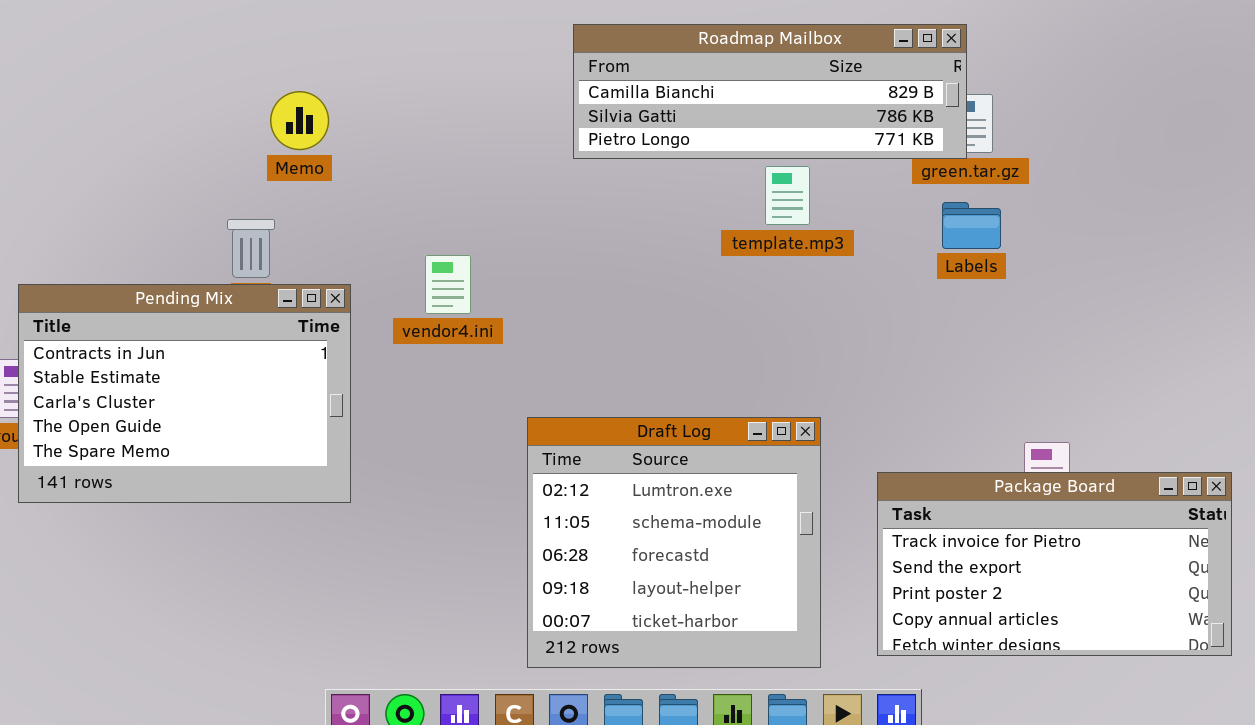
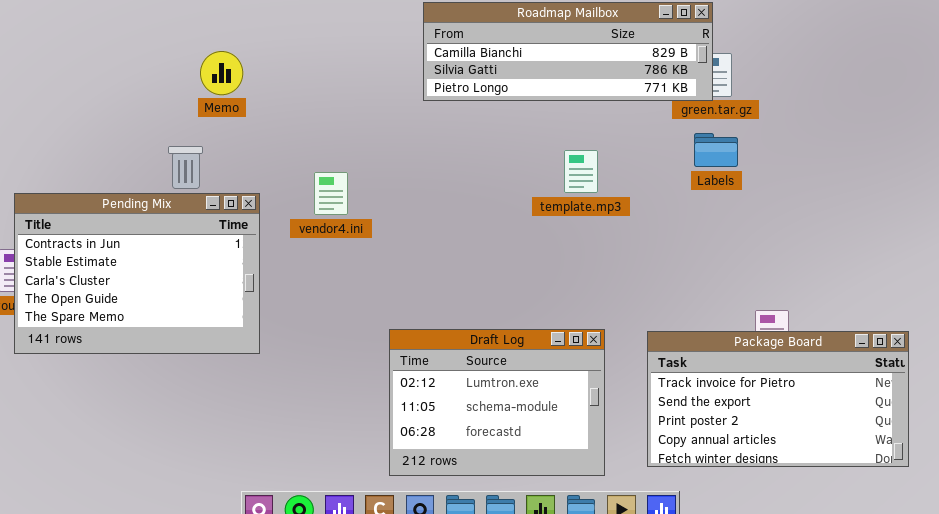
template.mp3: [765,166,810,225] -> [564,150,598,193], moved
Draft Log: [527,417,821,668] -> [389,329,605,476], resized

